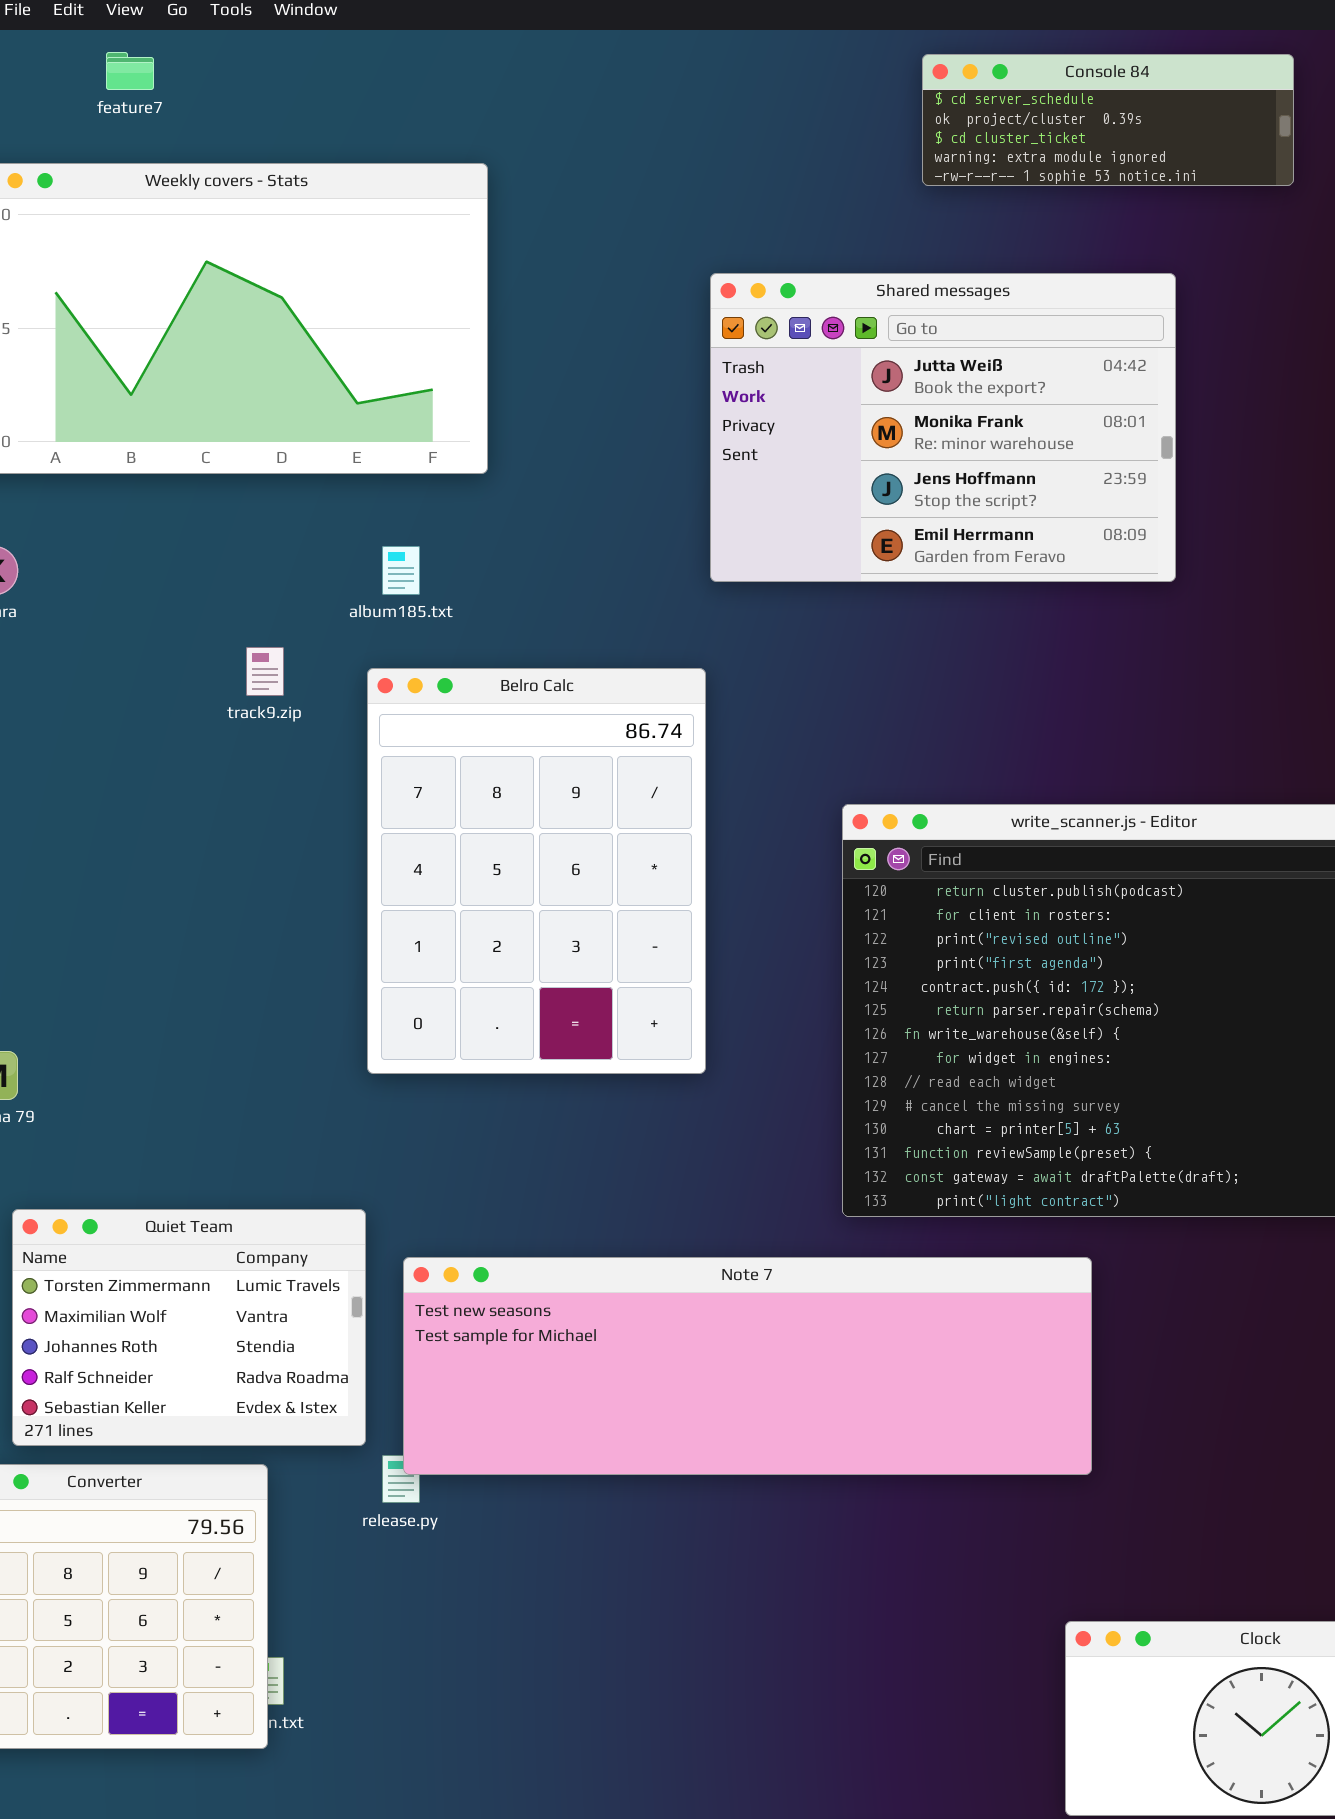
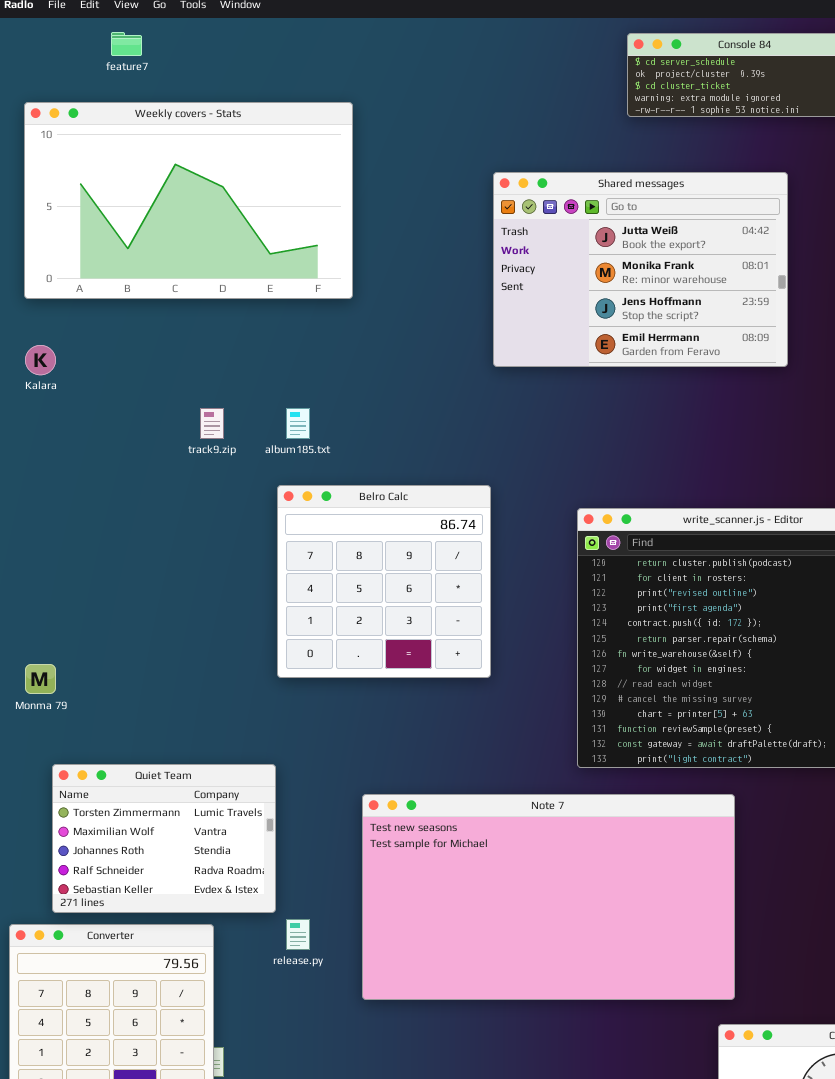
album185.txt: [382,546,420,595] -> [286,408,310,439], moved
Belro Calc: [367,668,706,1074] -> [277,485,491,678], resized
Note 7: [403,1257,1092,1475] -> [362,794,735,1000], resized

